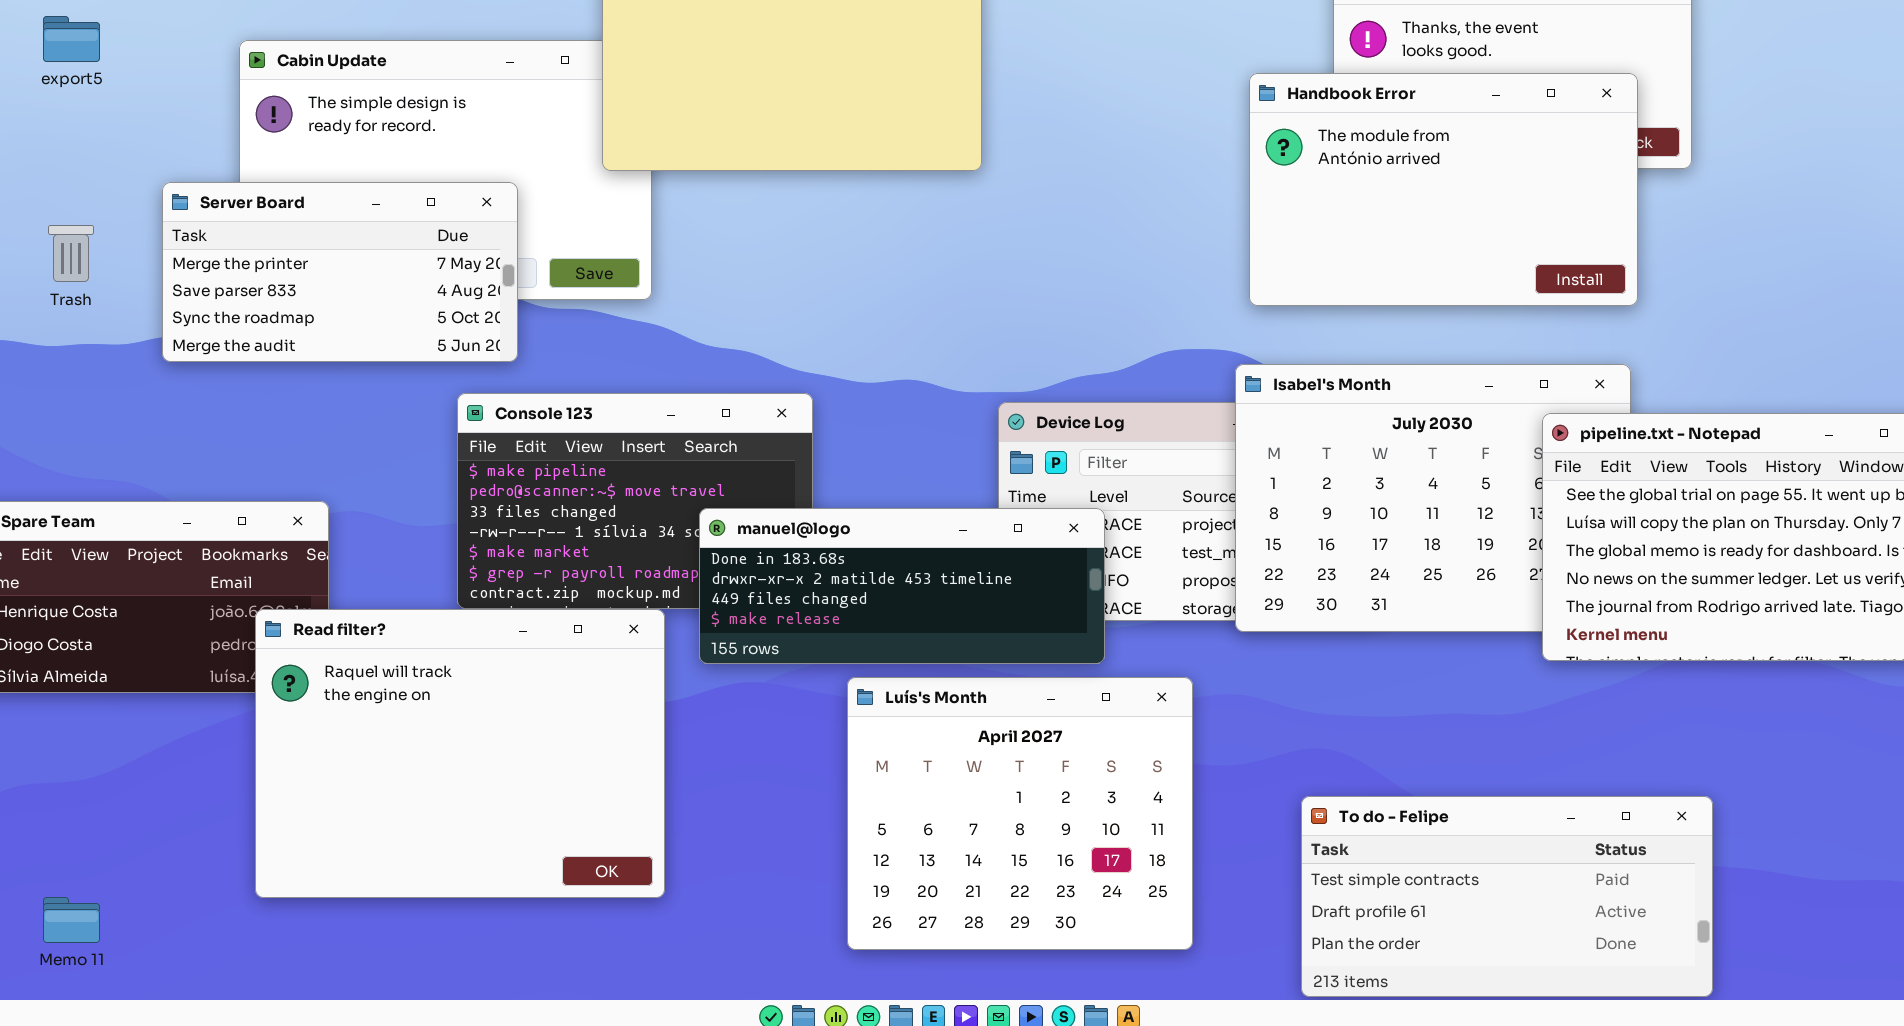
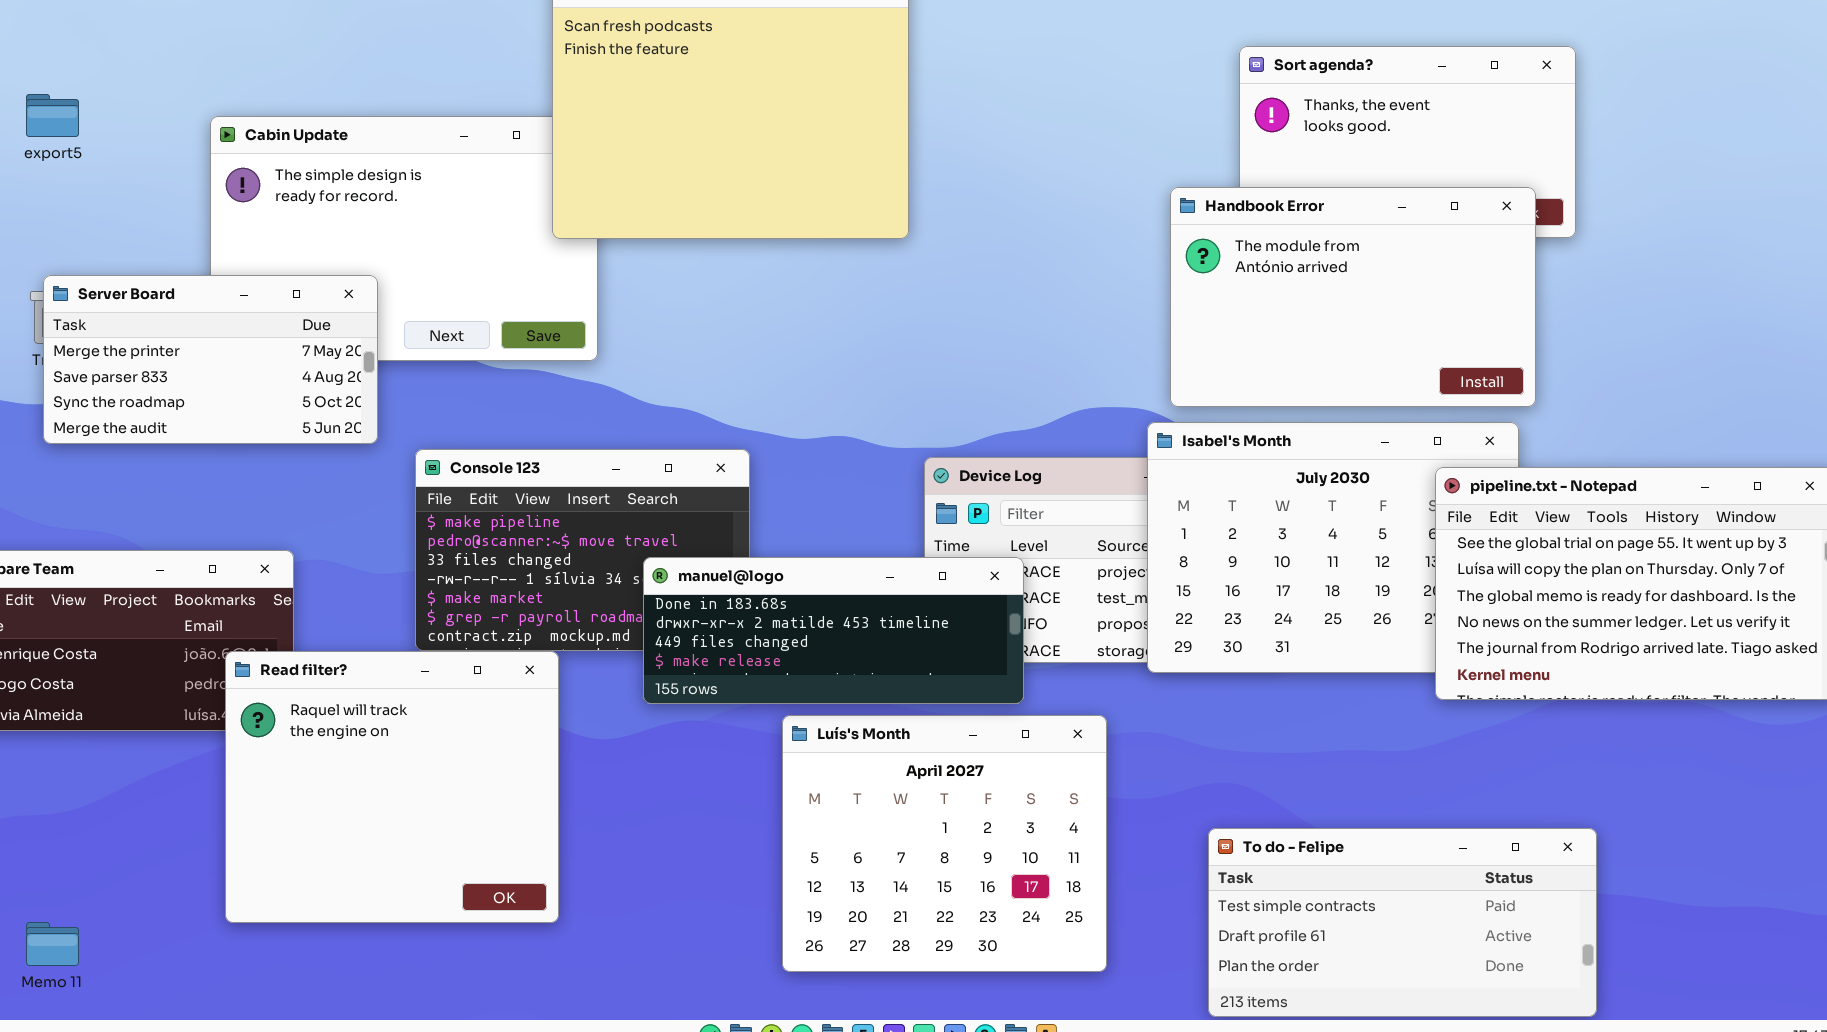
Handbook Error: [1249,73,1638,306] -> [1170,187,1536,407], moved
Server Board: [162,182,518,362] -> [43,275,378,444], moved
Read filter?: [255,609,665,898] -> [225,651,559,923], resized

